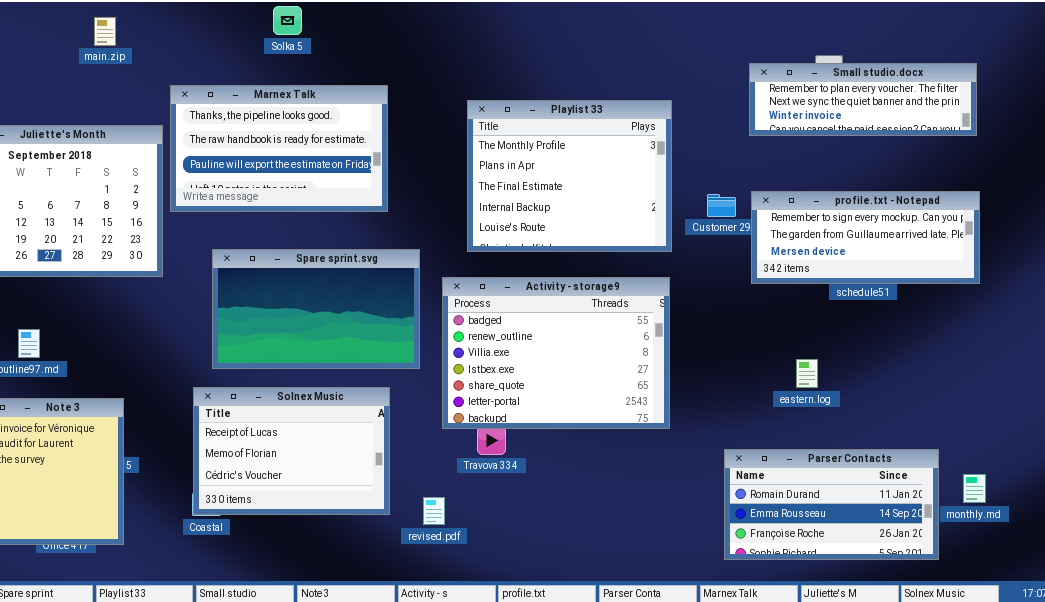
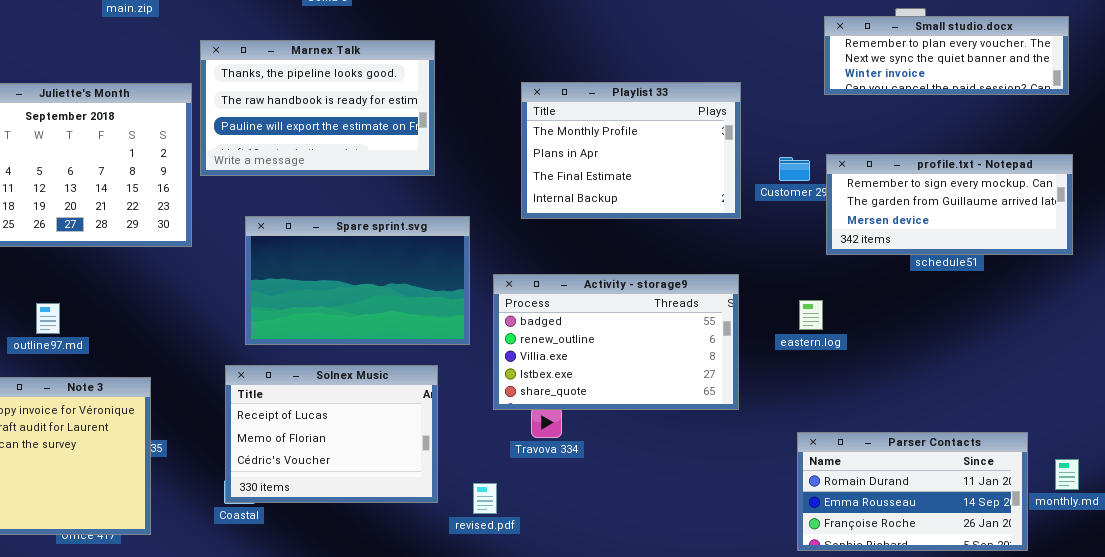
Playlist 33: [467,100,672,252] -> [521,82,741,219], resized
Activity - storage9: [442,277,670,429] -> [493,274,739,410], resized
eastern.log: [796,359,818,388] -> [799,300,823,330], moved

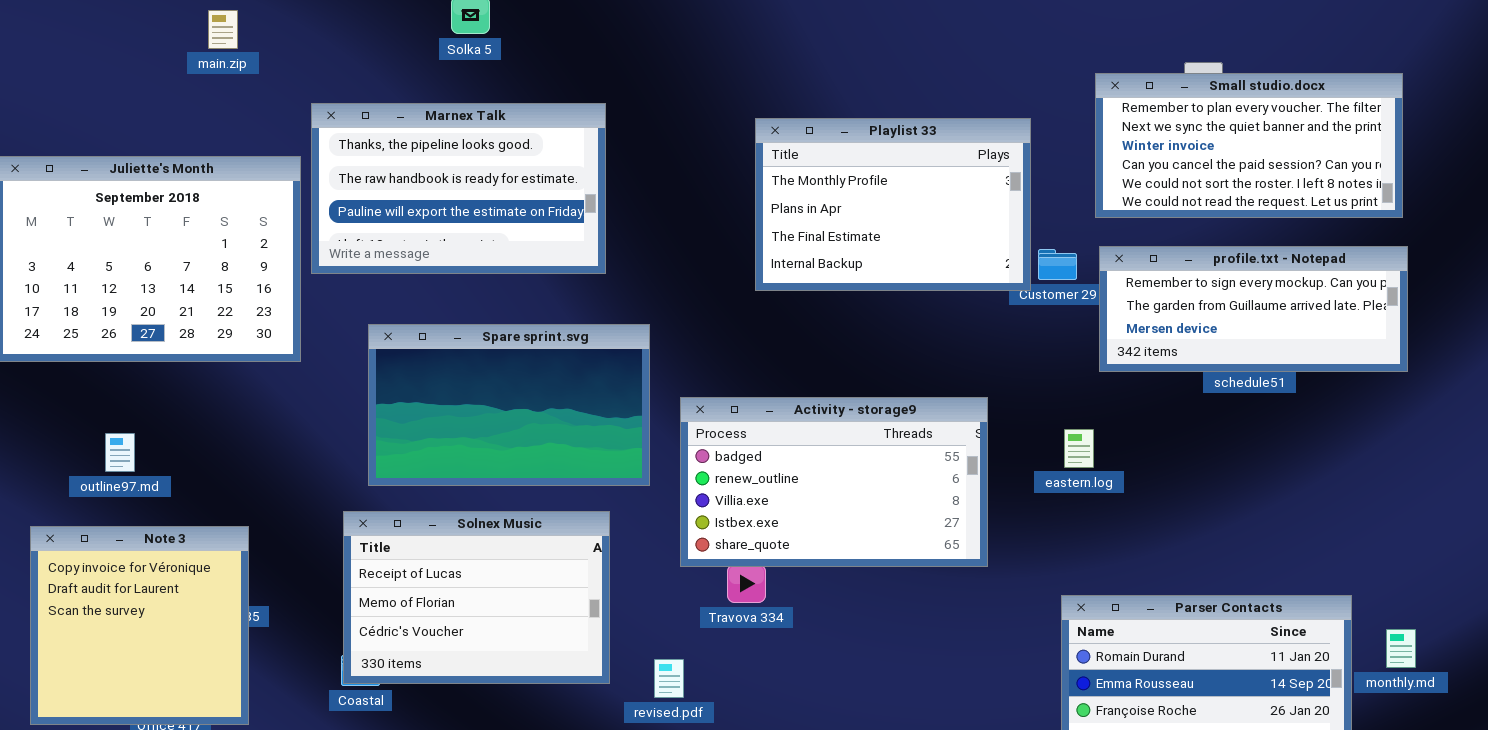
Small studio.docx: [824,16,1069,95] -> [1095,73,1403,218], resized
Playlist 33: [521,82,741,219] -> [755,118,1031,291], moved

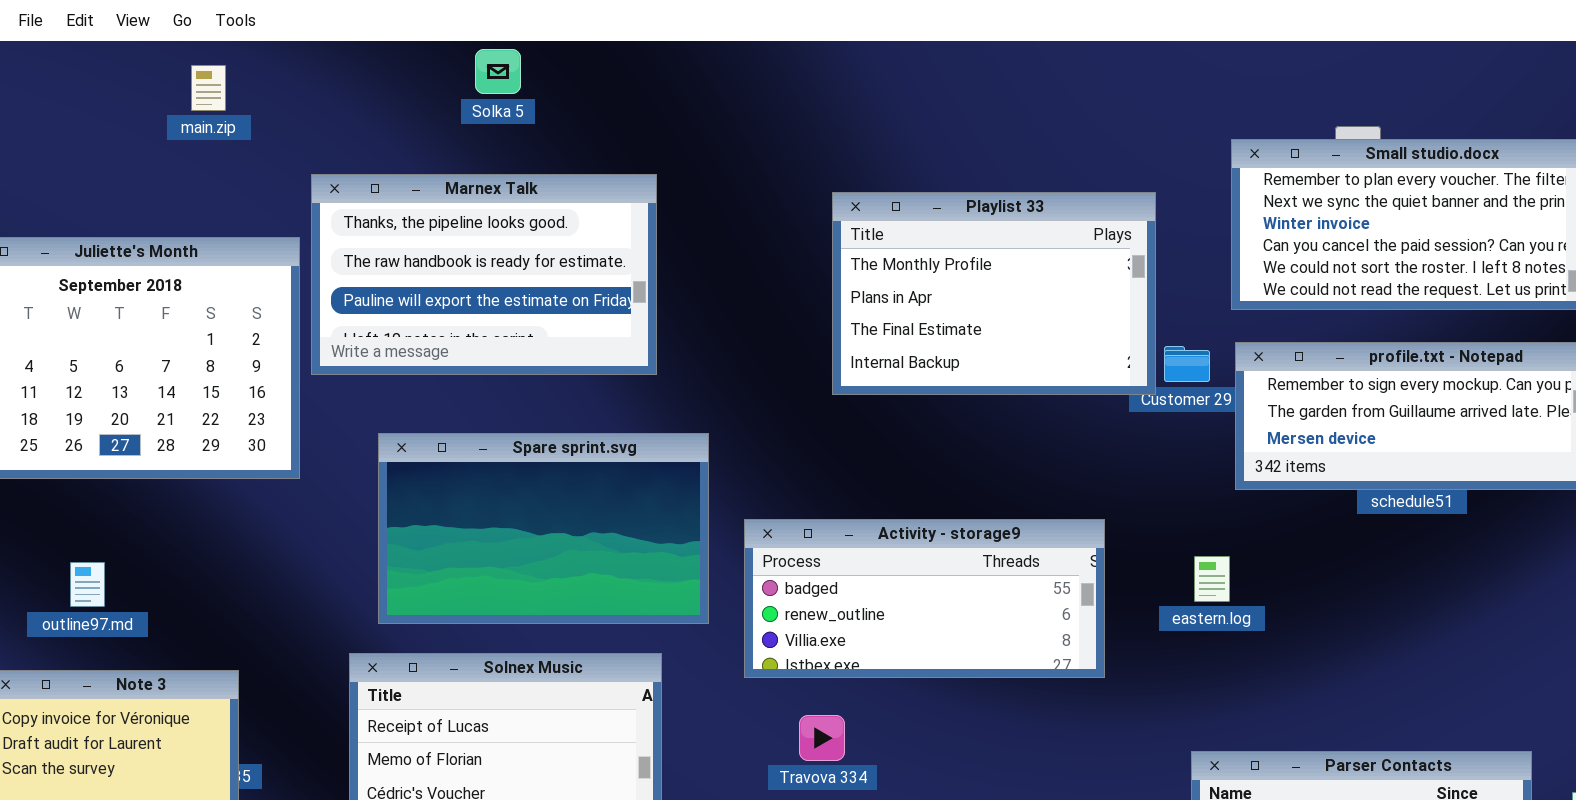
Activity - storage9: [680,397,988,567] -> [744,519,1105,678], resized

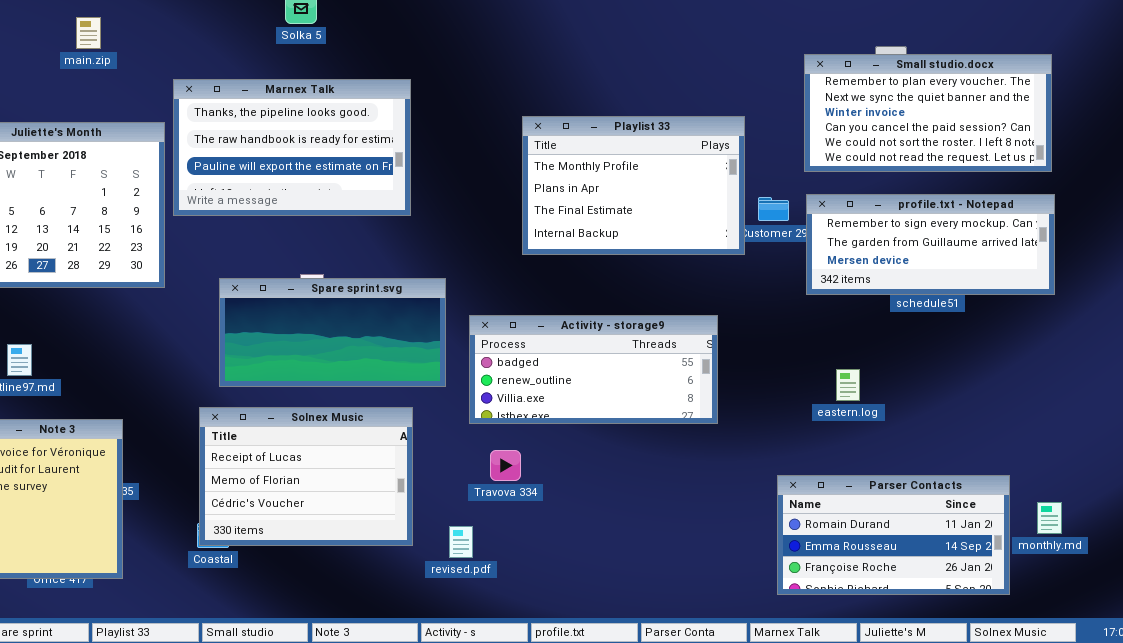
main.zip: [191,65,226,111] -> [76,17,101,49], moved
Playlist 33: [832,192,1156,395] -> [522,116,745,255], moved
Spare sprint.svg: [378,433,709,624] -> [219,278,446,387], resized
eastern.log: [1194,556,1230,602] -> [836,369,860,401], moved
Travova 334: [799,715,845,761] -> [490,450,521,481], moved

